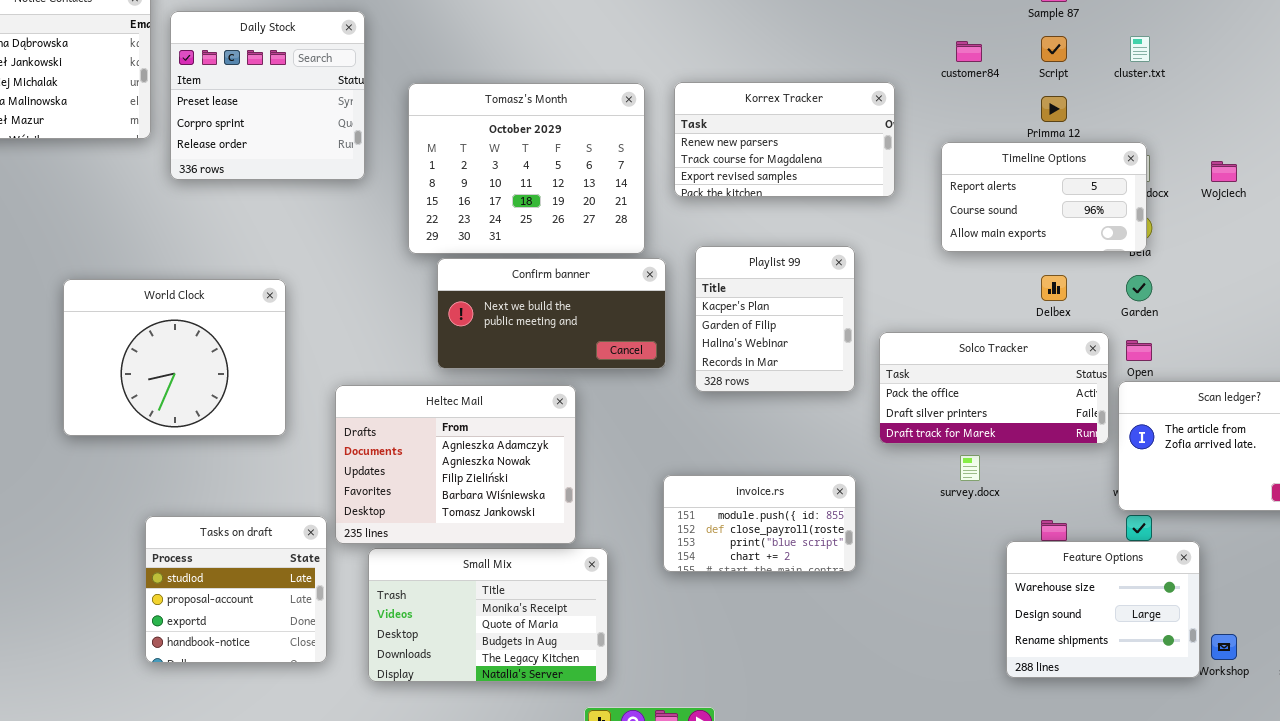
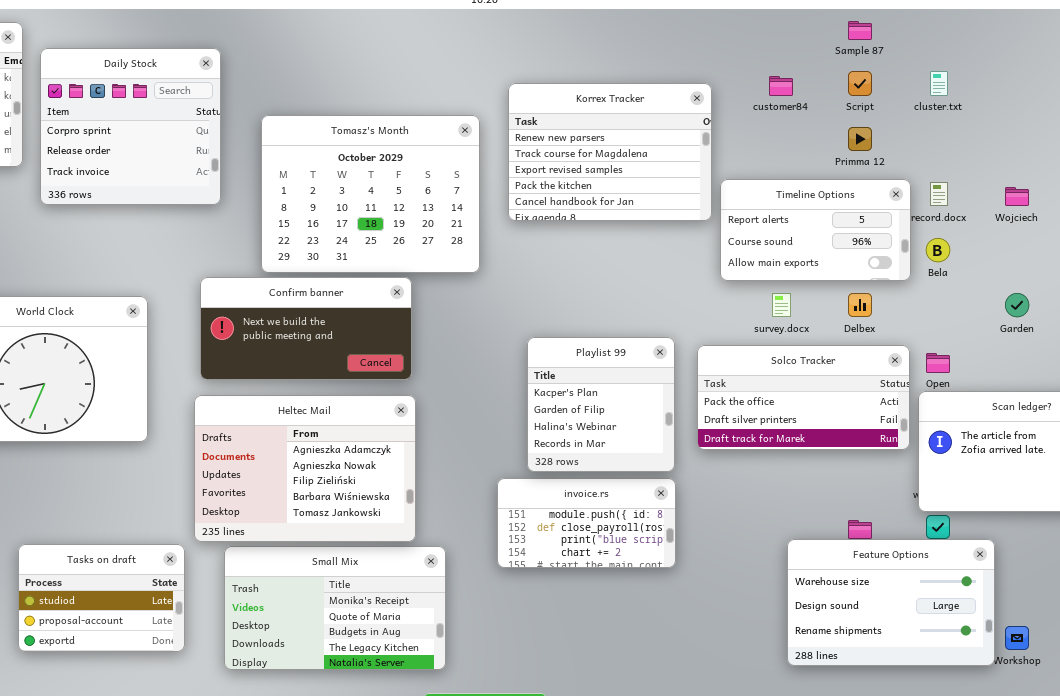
Daily Stock: [170,11,365,180] -> [40,48,221,205], scrolled down 1 row
Korrex Tracker: [674,82,895,197] -> [508,83,712,221], resized
Timeline Options: [941,142,1147,252] -> [720,179,911,281], moved
Playlist 99: [695,246,855,392] -> [527,337,675,472], moved
Confirm banner: [437,258,666,369] -> [200,277,412,380], moved
Garden: [1126,275,1152,301] -> [1005,293,1029,317], moved
survey.docx: [960,455,980,481] -> [772,293,791,317], moved
Tasks on draft: [145,516,327,663] -> [18,544,185,652], resized
Feature Options: [1006,541,1200,678] -> [787,539,995,666], resized

